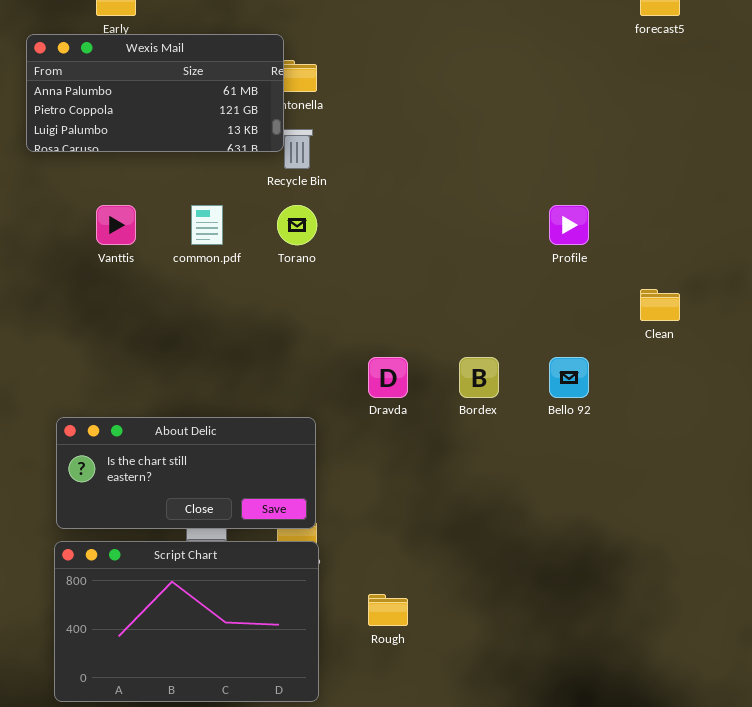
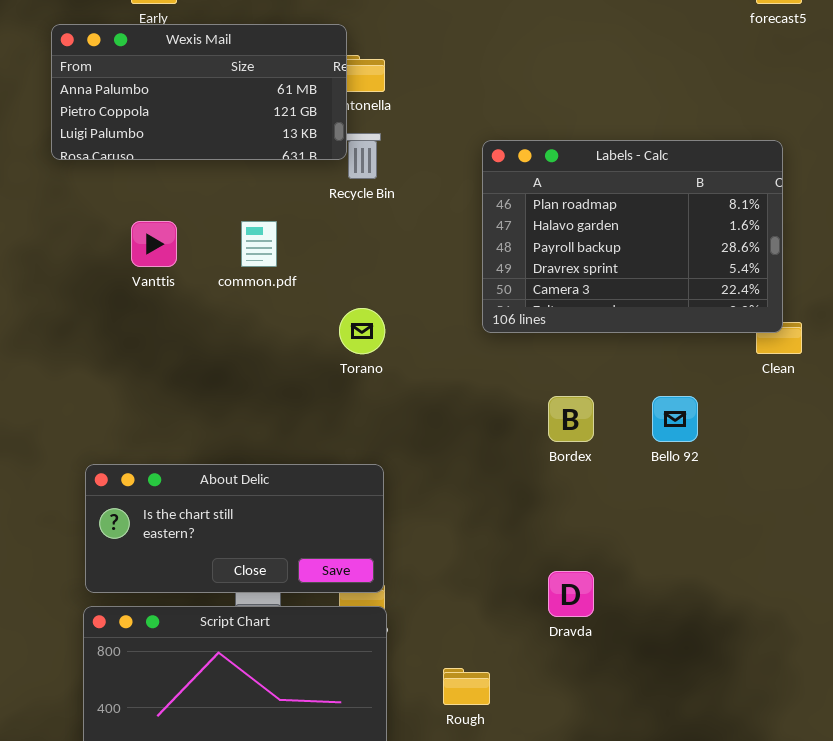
Labels - Calc: none -> [482,140,783,333], opened
Torano: [277,205,317,245] -> [339,308,385,354], moved
Dravda: [368,357,408,398] -> [548,571,594,617], moved

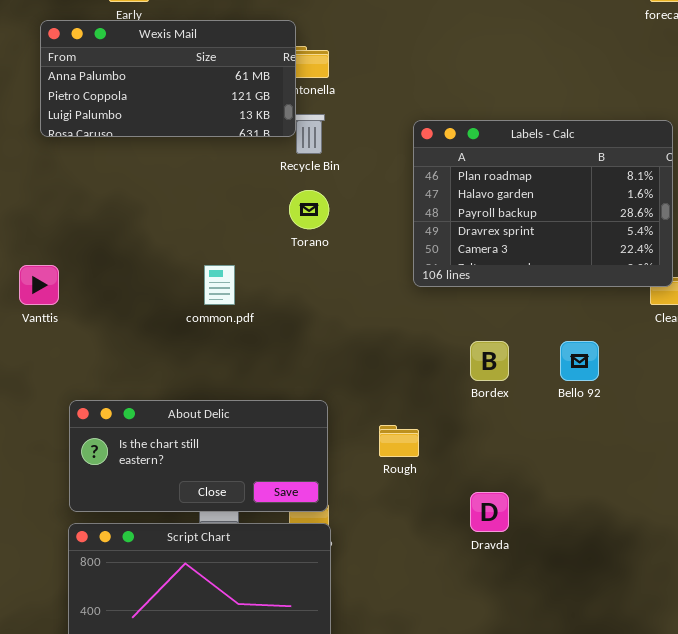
Vanttis: [131,221,177,267] -> [19,265,59,305], moved
common.pdf: [241,221,277,267] -> [204,265,235,305], moved
Torano: [339,308,385,354] -> [289,190,329,229], moved
Rough: [443,668,490,705] -> [379,425,419,457], moved

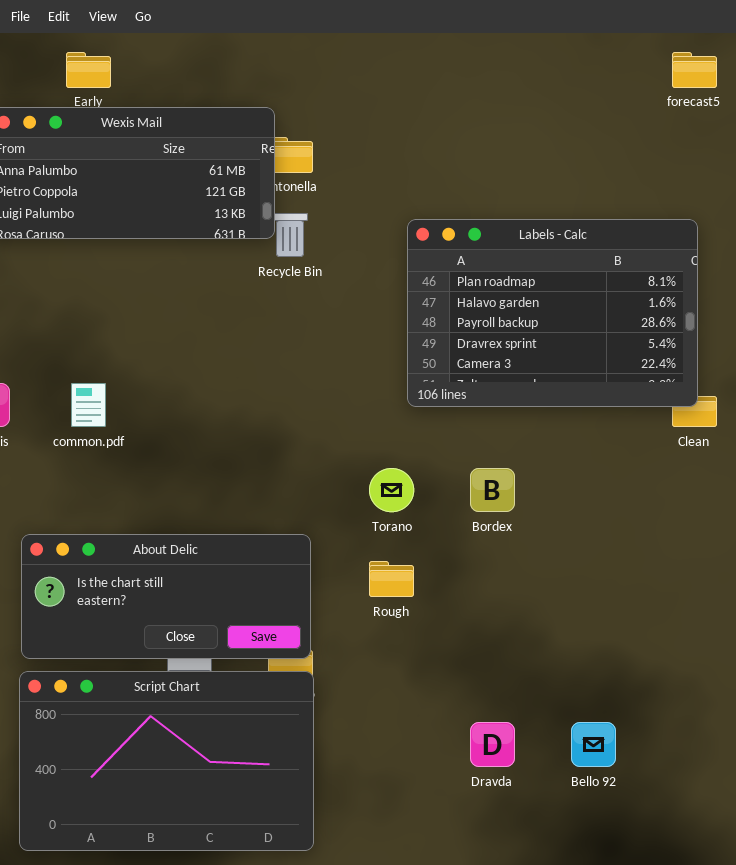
Torano: [289,190,329,229] -> [369,468,414,512], moved
common.pdf: [204,265,235,305] -> [71,383,106,427], moved
Bello 92: [560,341,599,381] -> [571,722,616,767], moved
Dravda: [470,492,509,532] -> [470,722,515,767], moved

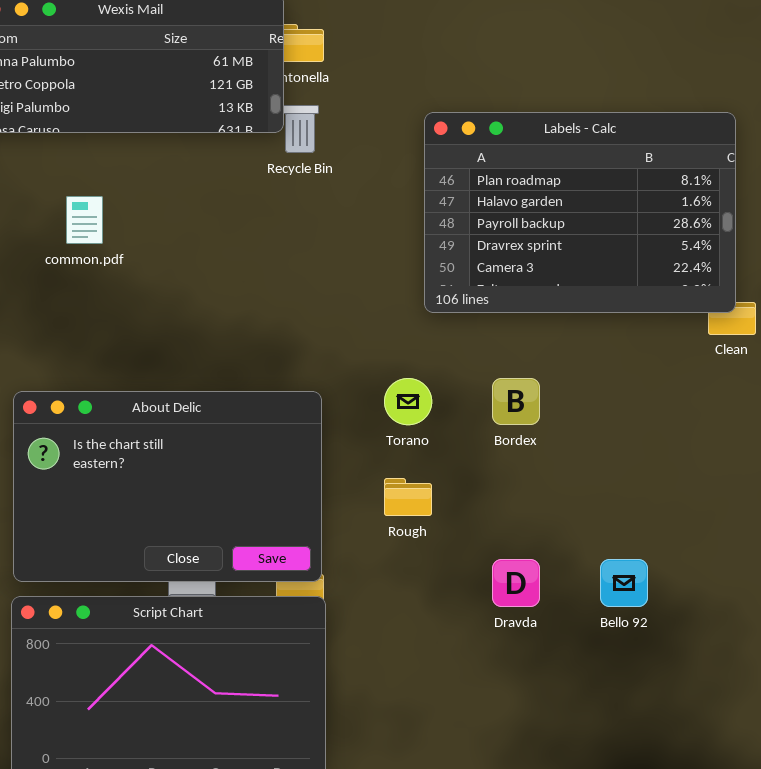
common.pdf: [71,383,106,427] -> [66,196,103,244], moved
About Delic: [21,534,311,659] -> [13,391,322,582], resized
Dravda: [470,722,515,767] -> [492,559,540,607], moved
Bello 92: [571,722,616,767] -> [600,559,648,607], moved

